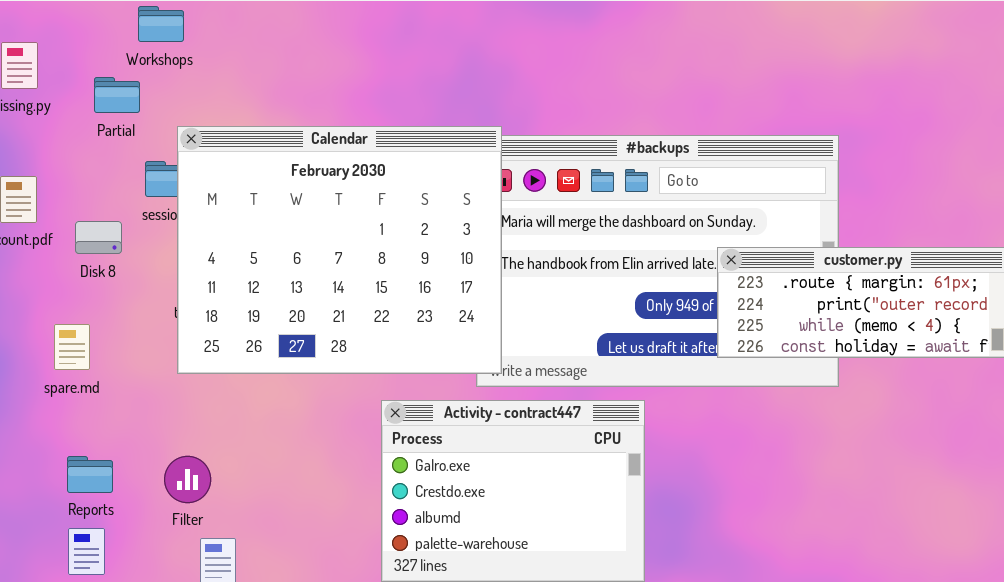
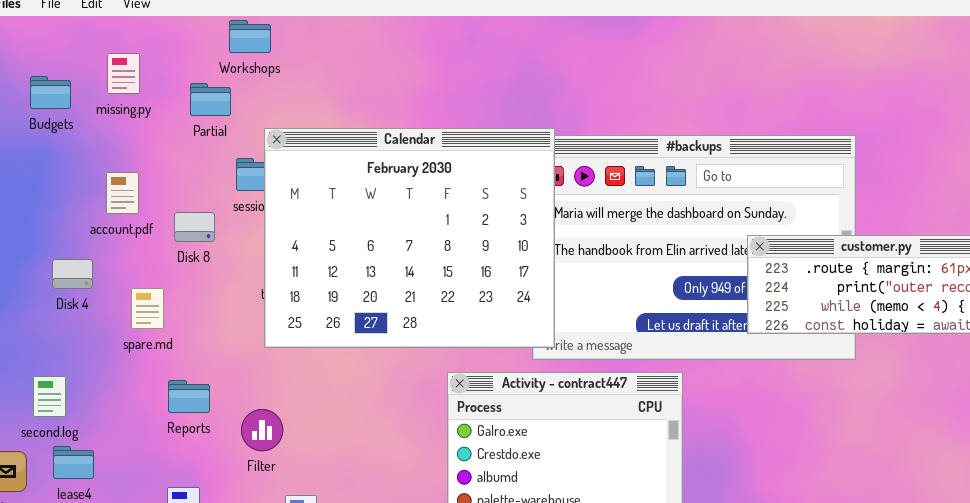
spare.md: [54,324,90,370] -> [131,288,164,329], moved
Reports: [67,456,113,493] -> [168,380,210,413], moved
Filter: [164,456,211,503] -> [241,409,283,451], moved

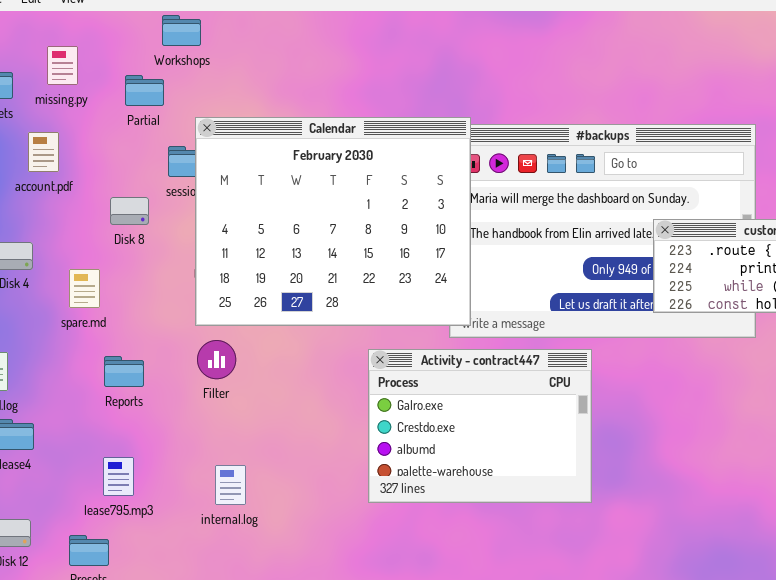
account.pdf: [106,172,139,214] -> [28,132,59,172], moved
Filter: [241,409,283,451] -> [197,340,236,379], moved

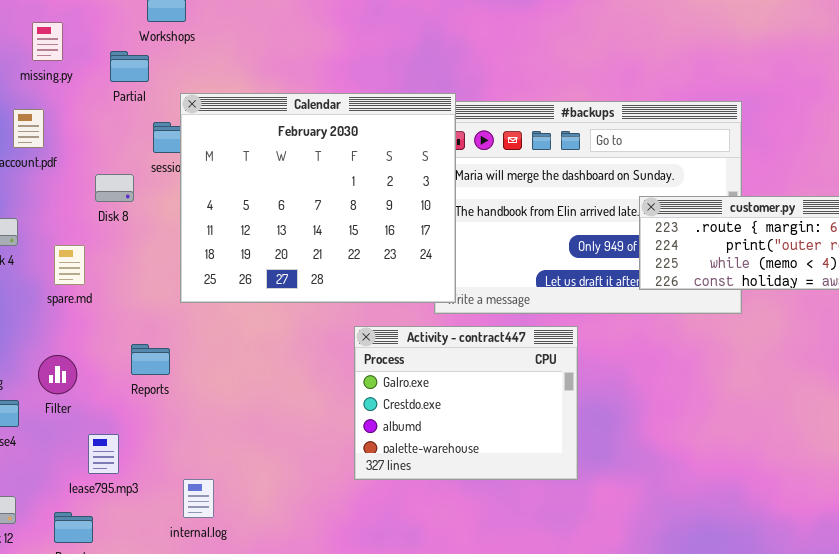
Filter: [197,340,236,379] -> [38,355,77,394], moved
Reports: [104,356,144,387] -> [131,344,170,375], moved
internal.log: [215,465,246,505] -> [183,479,214,518], moved

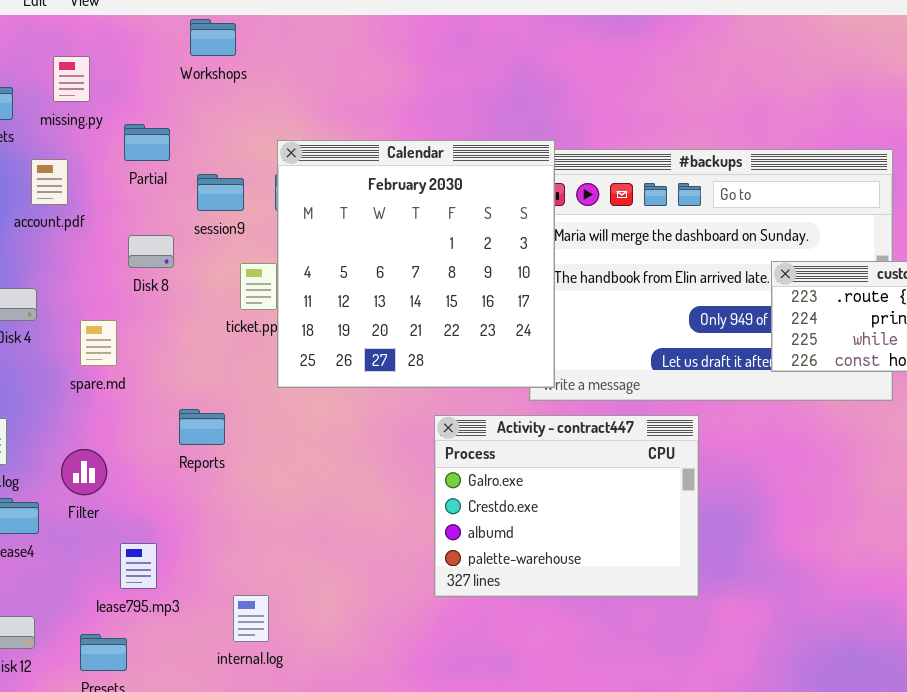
Partial: [110,51,149,82] -> [124,124,170,161], moved
Calendar: [180,93,456,303] -> [277,140,555,388], resized
Reports: [131,344,170,375] -> [179,409,225,445], moved

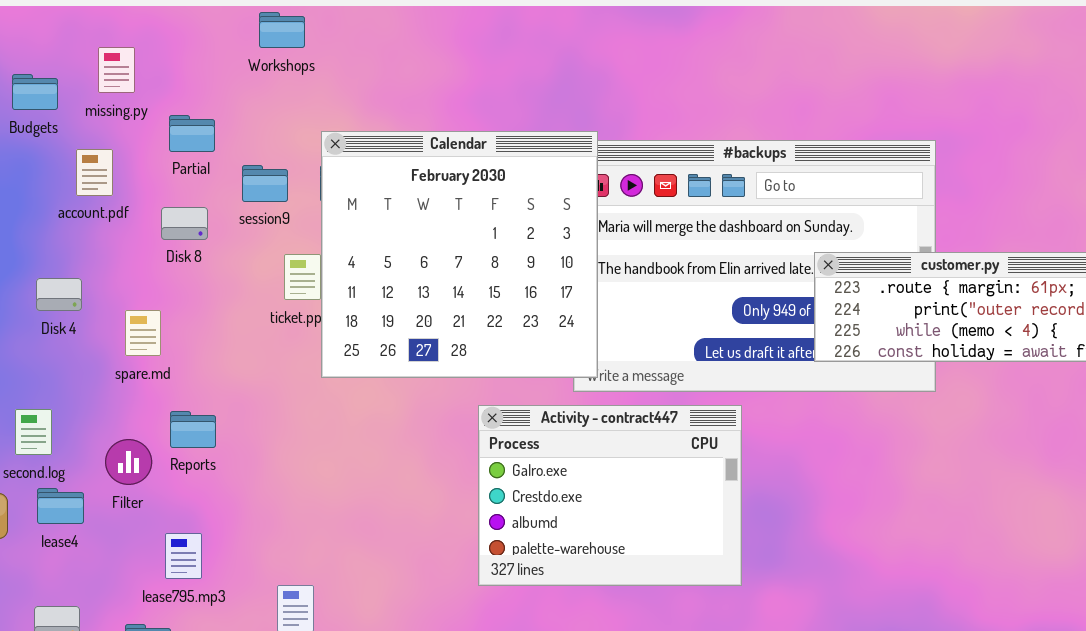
Workshops: [190,19,236,56] -> [259,12,305,48], moved
Disk 8: [128,235,174,268] -> [161,207,208,240], moved
Reports: [179,409,225,445] -> [170,411,216,448], moved

